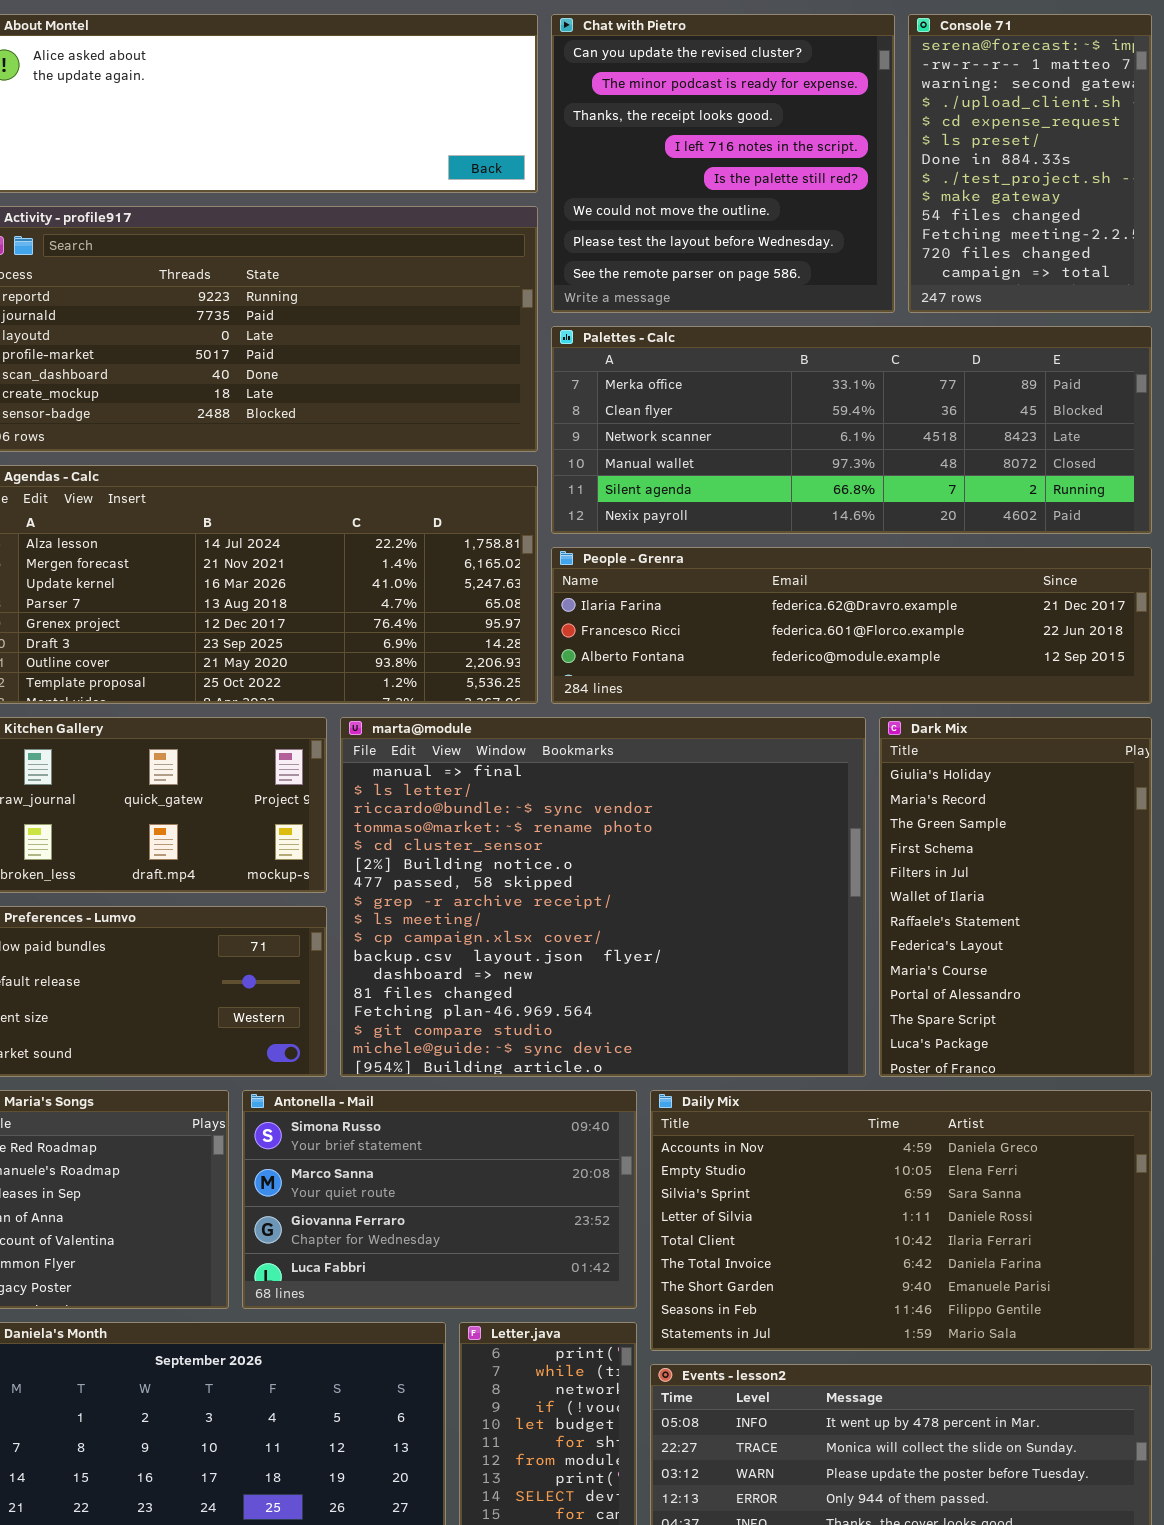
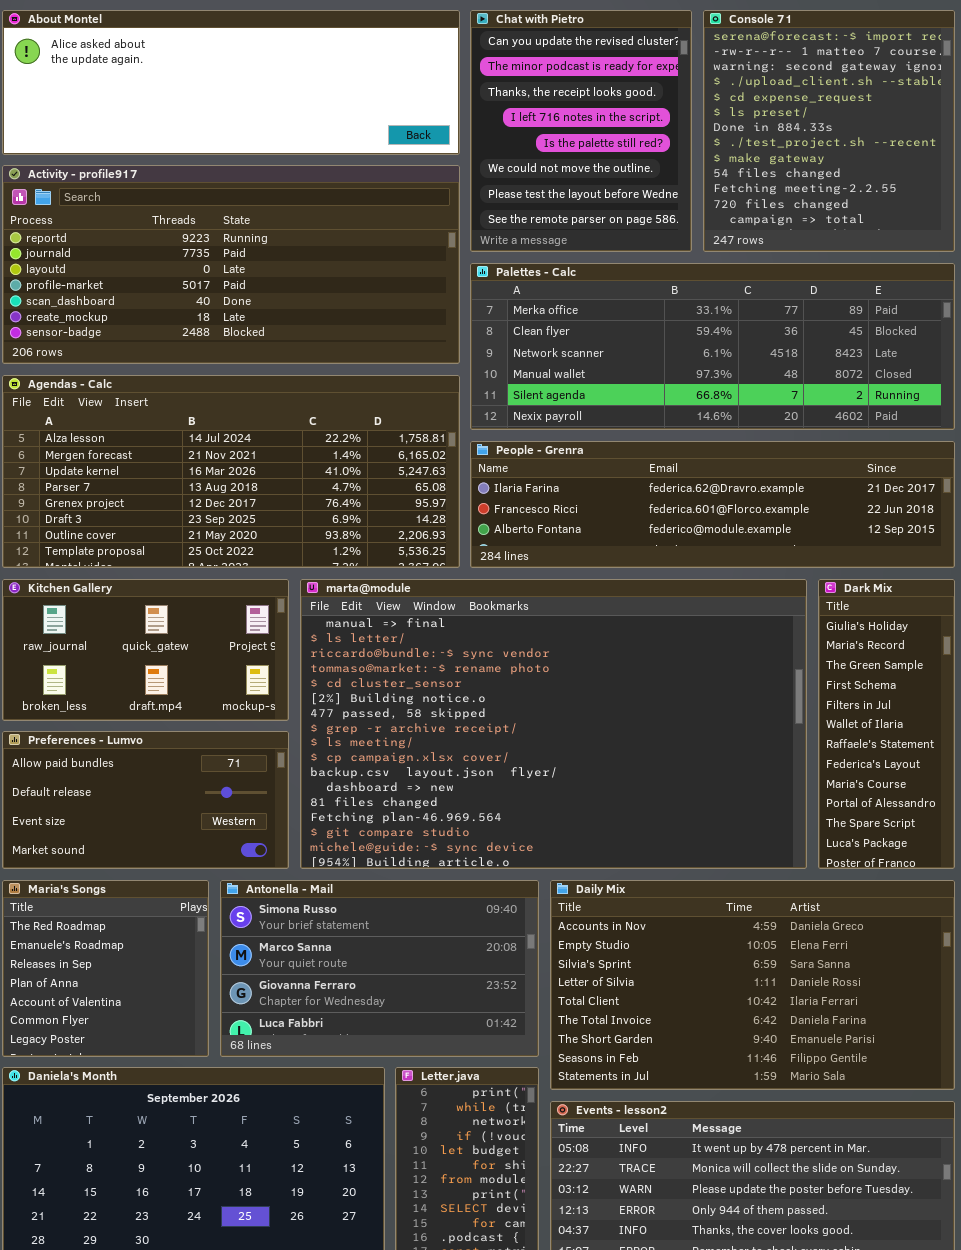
Chat with Pietro: [551,14,895,313] -> [470,10,692,252], resized
Console 71: [908,14,1152,313] -> [703,10,955,252], resized
marta@module: [340,717,866,1077] -> [300,579,807,869], resized
Dark Mix: [879,717,1152,1077] -> [818,579,955,869], resized

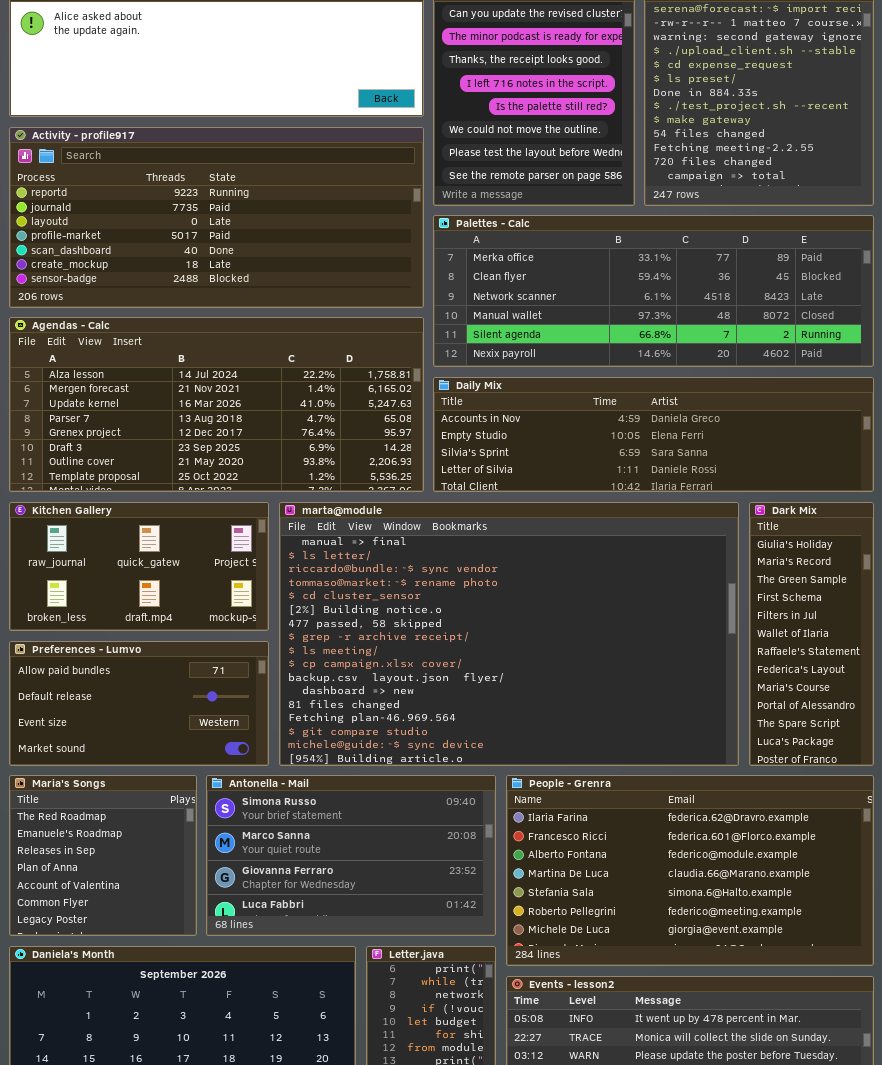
People - Grenra: [470,441,955,568] -> [506,775,874,966], moved, resized
Daily Mix: [550,880,955,1090] -> [433,377,874,492], moved, resized

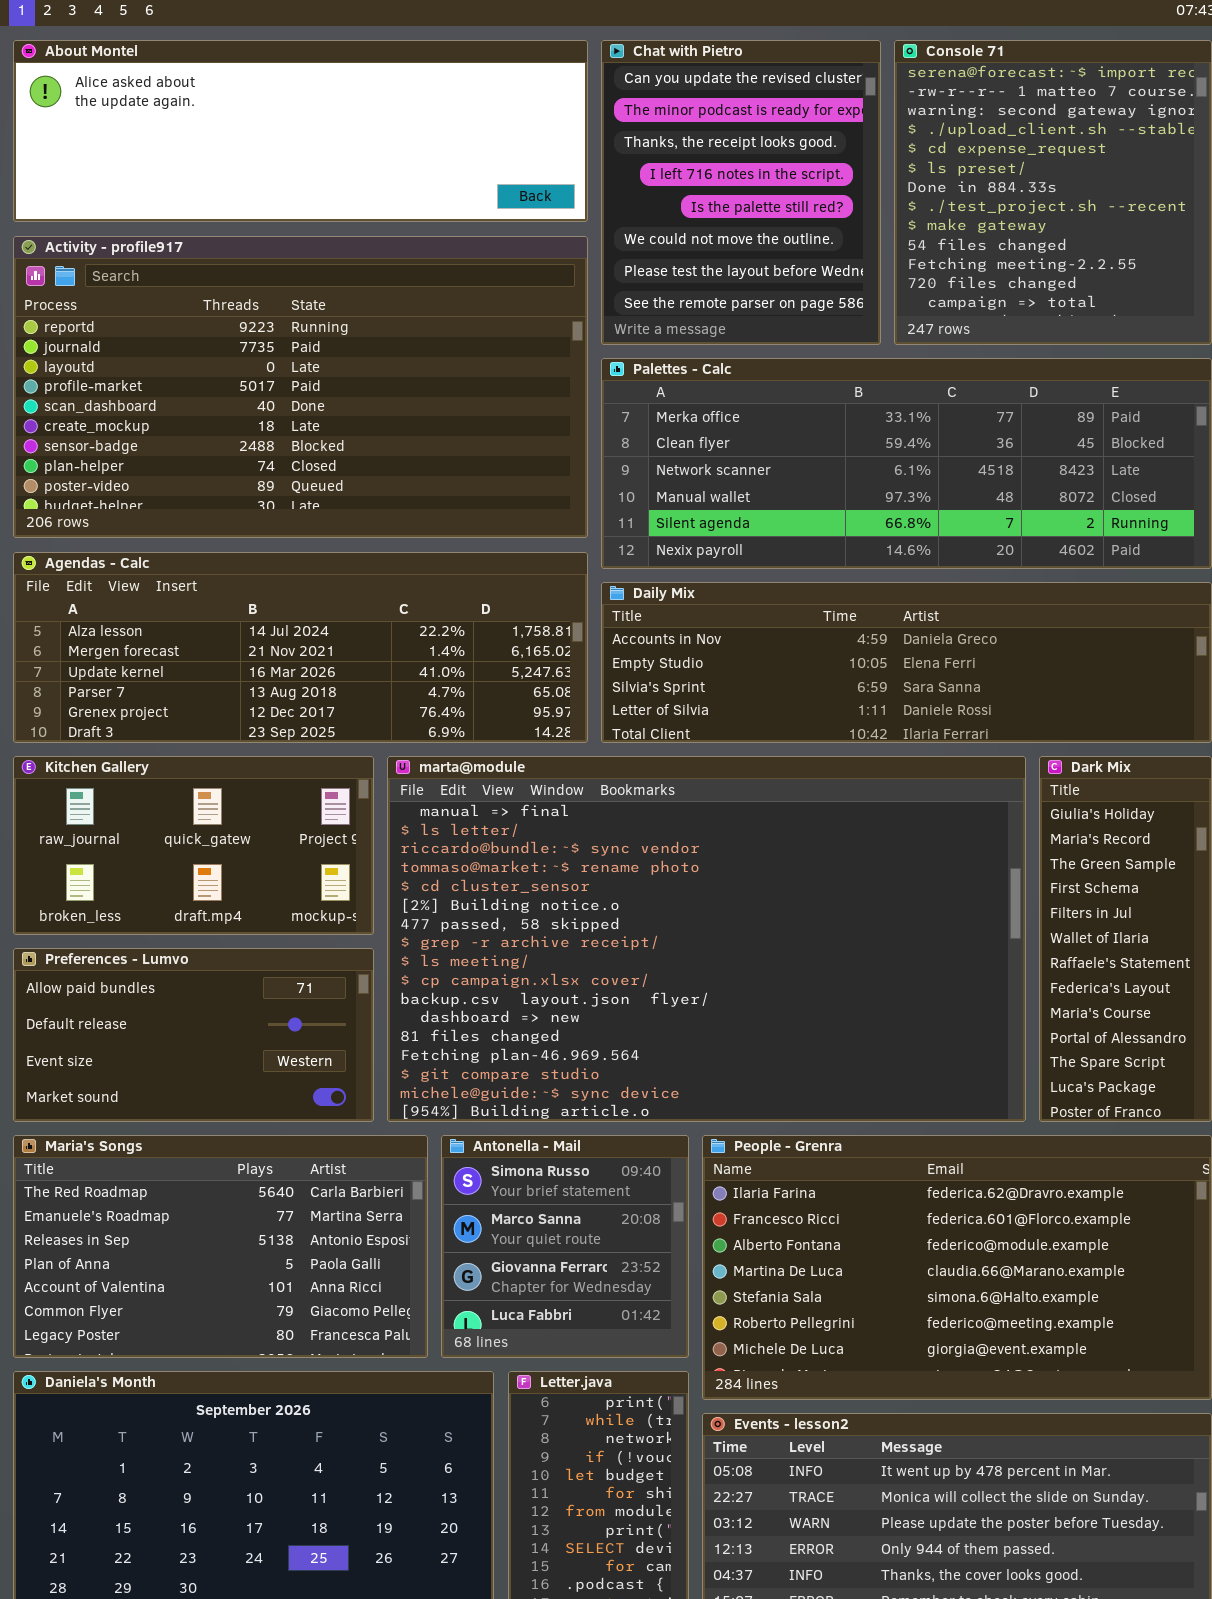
Activity - profile917: [9,127,424,308] -> [13,236,588,538], resized
Agendas - Calc: [9,317,424,492] -> [13,552,588,743], resized
Maria's Songs: [9,775,197,936] -> [13,1135,428,1358], resized
Antonella - Mail: [206,775,496,936] -> [441,1135,689,1358], resized

